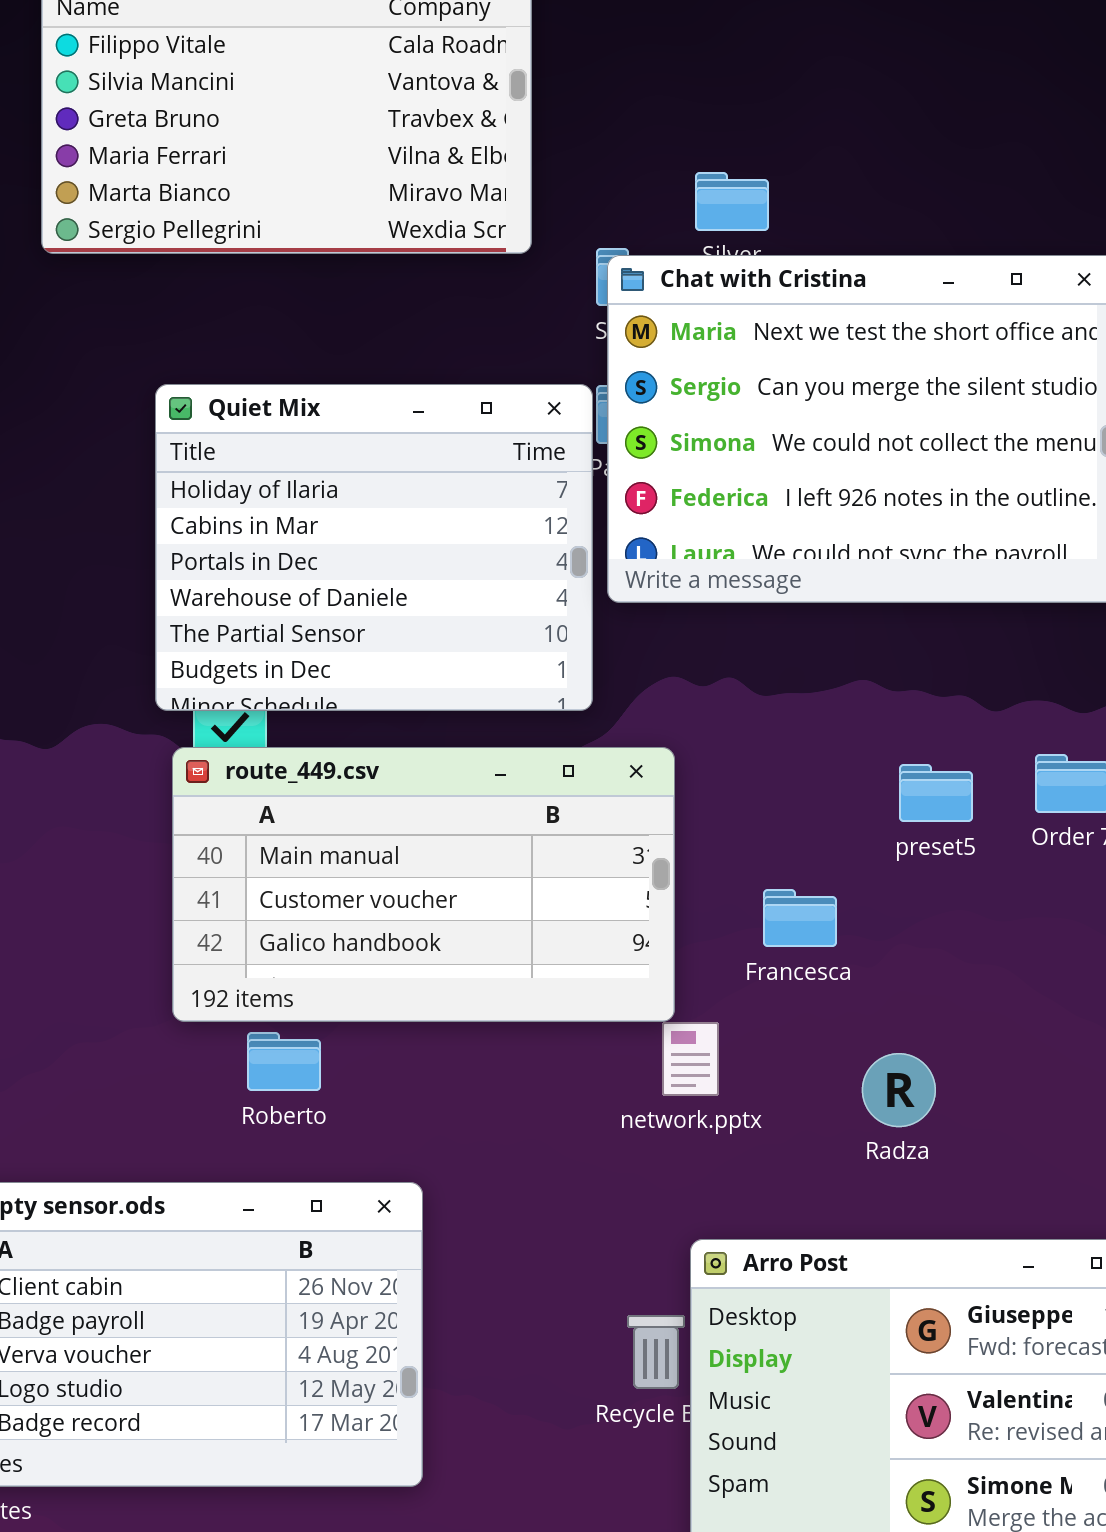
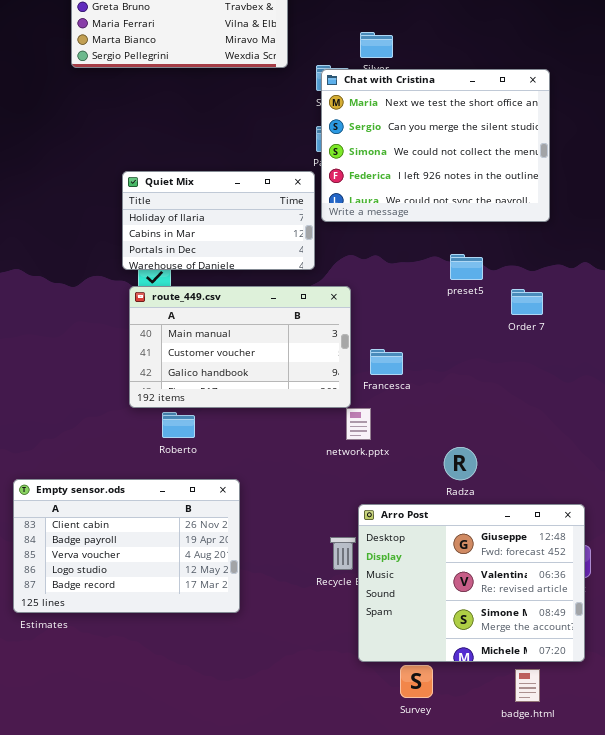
Quiet Mix: [155,384,593,711] -> [122,171,315,270], resized
preset5: [899,764,973,822] -> [450,254,483,280], moved
Francesca: [763,889,837,947] -> [370,349,403,375], moved
Radza: [862,1053,936,1127] -> [444,447,477,480], moved

